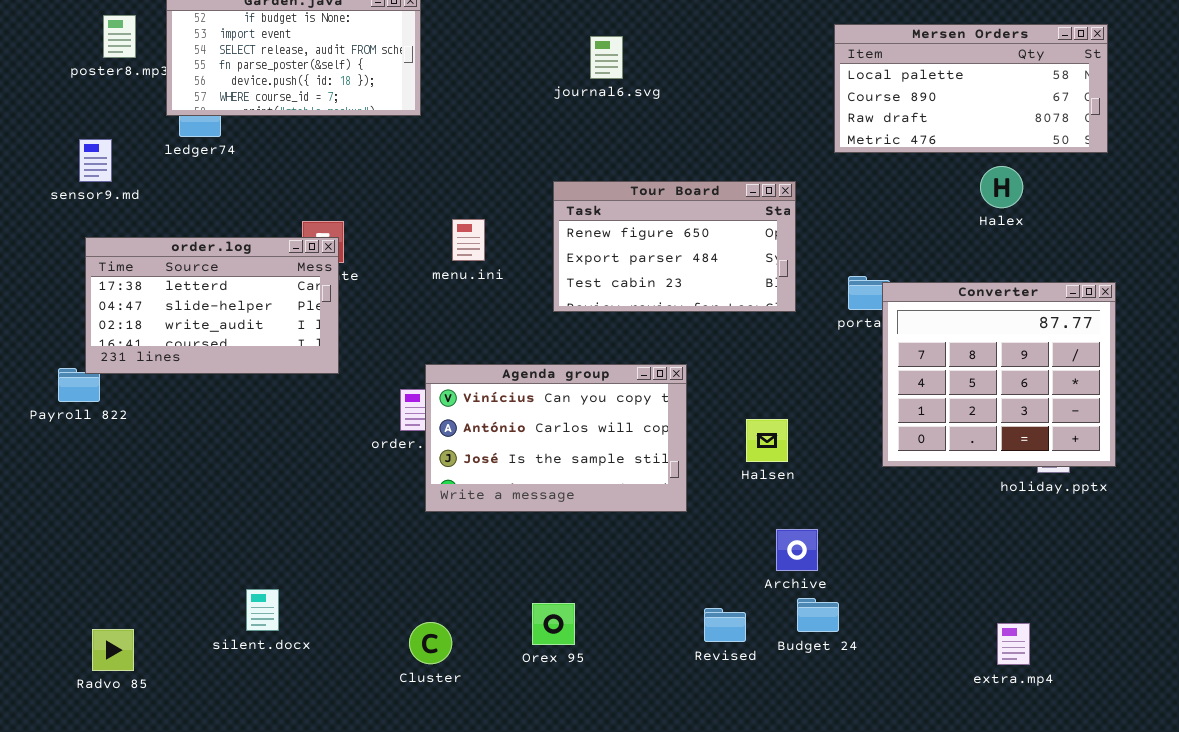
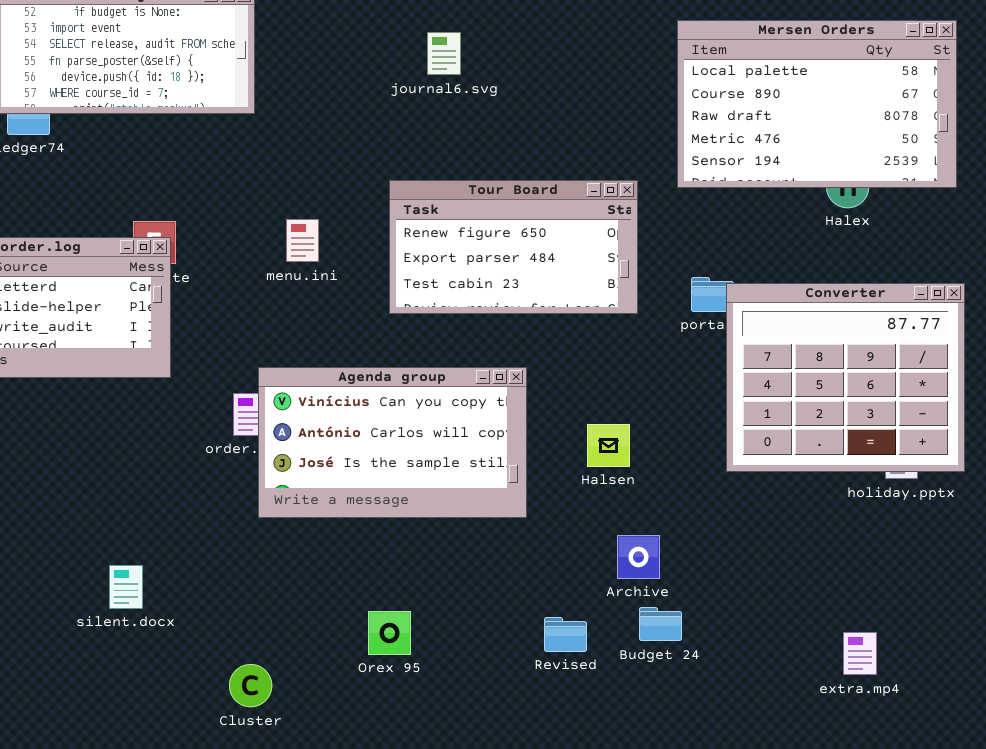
Mersen Orders: [834,24,1108,153] -> [677,20,957,188], resized
silent.docx: [246,589,279,631] -> [109,565,143,609], moved
Cluster: [409,622,452,664] -> [229,664,272,707], moved

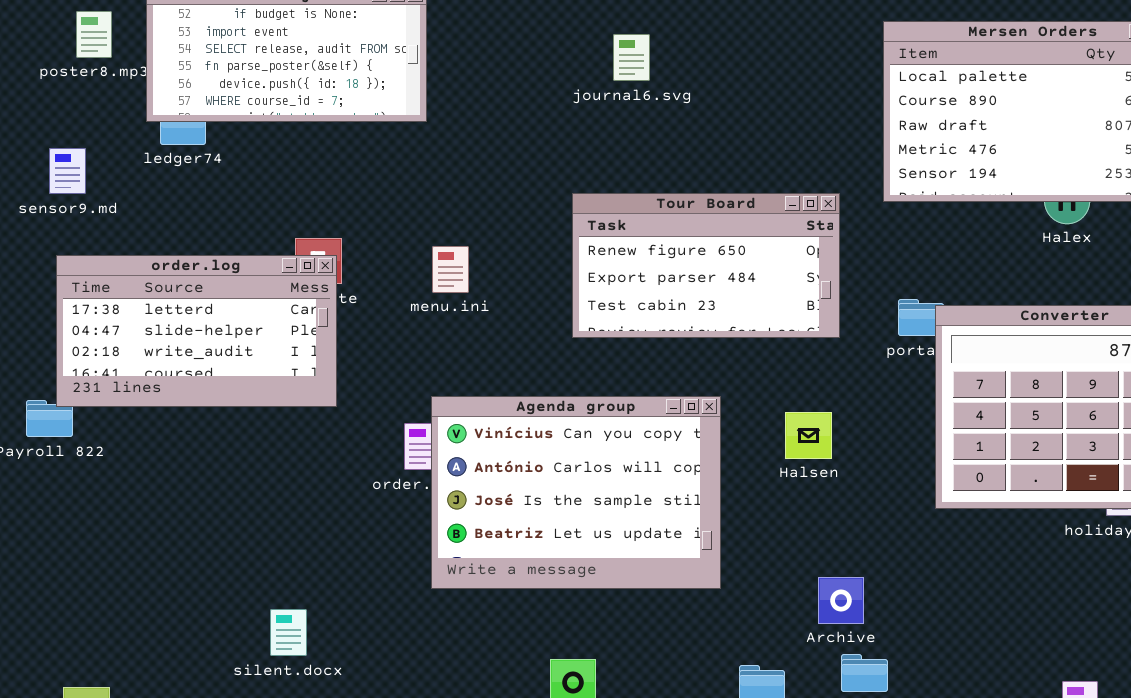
menu.ini: [286,219,319,262] -> [432,246,469,293], moved
Agenda group: [258,367,527,518] -> [431,396,721,589], resized
Halsen: [587,424,630,467] -> [785,412,832,459], moved

